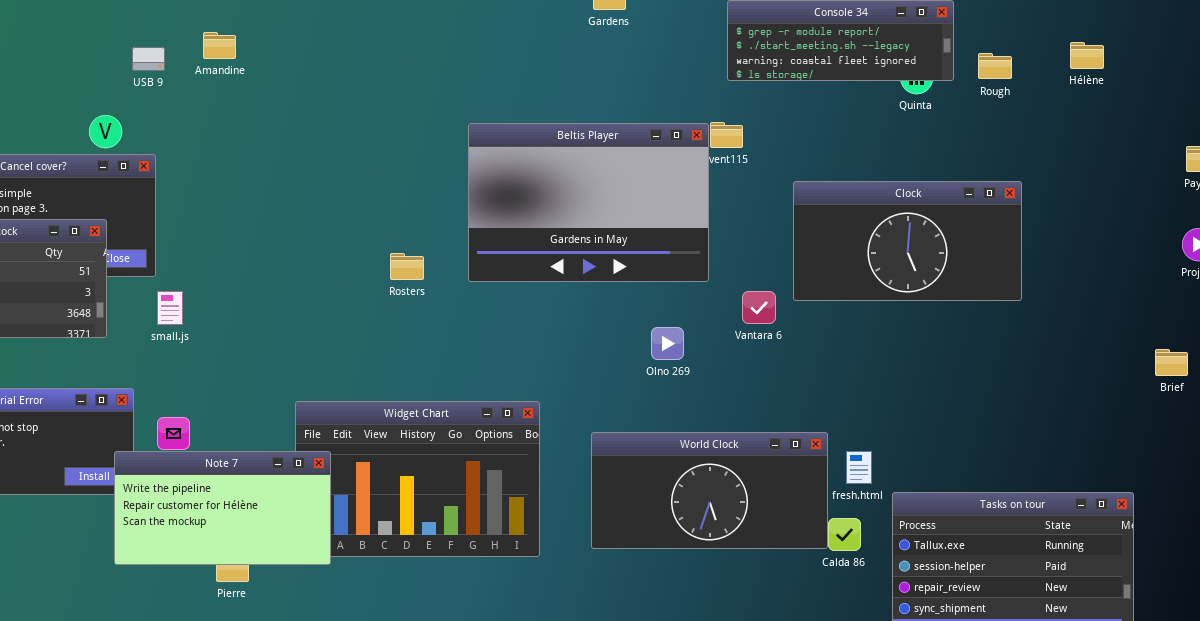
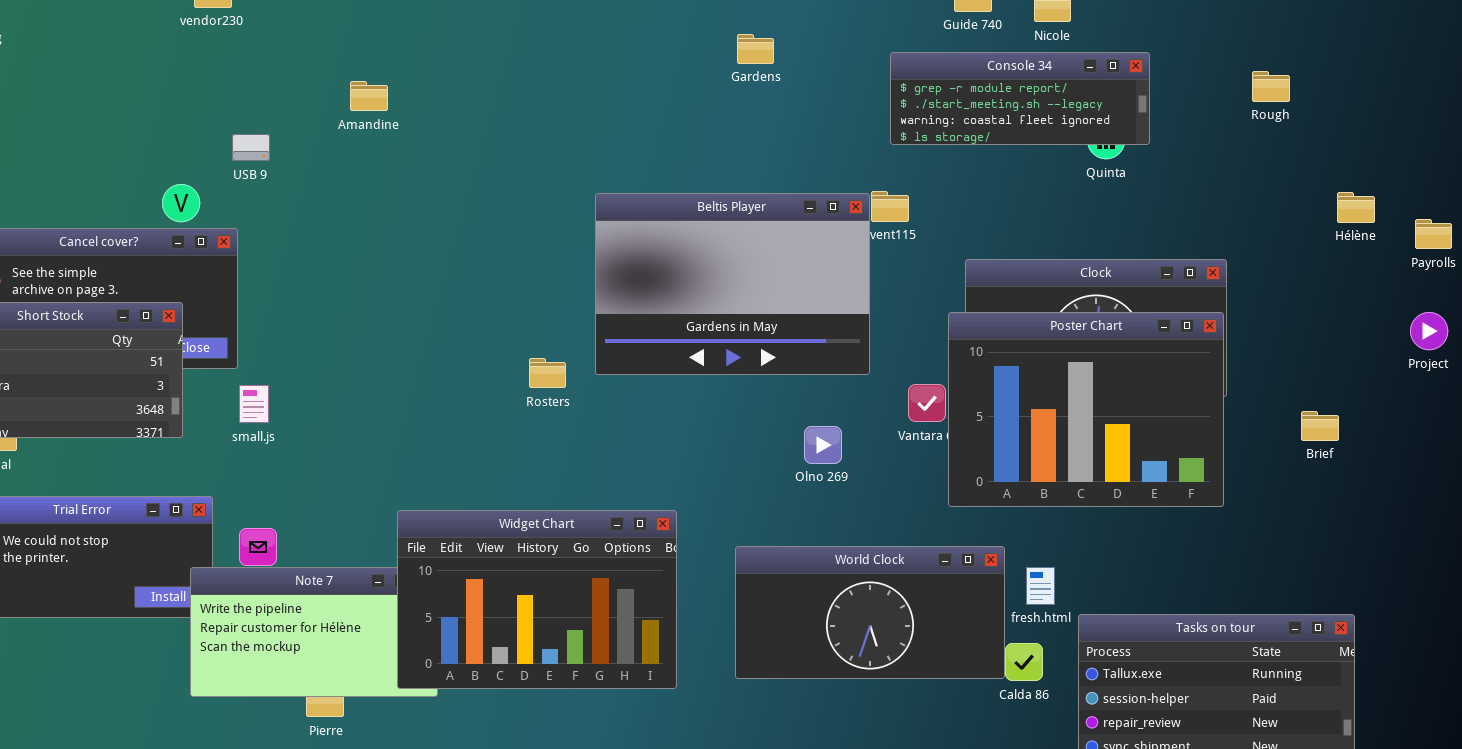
Amandine: [203,32,236,59] -> [350,81,388,111], moved
Hélène: [1070,42,1104,69] -> [1337,192,1375,223], moved
USB 9: [132,47,165,71] -> [232,134,270,161], moved
Rough: [978,53,1012,79] -> [1252,71,1290,102], moved
Poster Chart: none -> [948,312,1224,507], opened
Rosters: [390,253,424,280] -> [529,358,566,388], moved
Brief: [1155,349,1188,376] -> [1301,411,1339,441], moved
Widget Chart: [295,401,540,557] -> [397,510,677,689], raised

